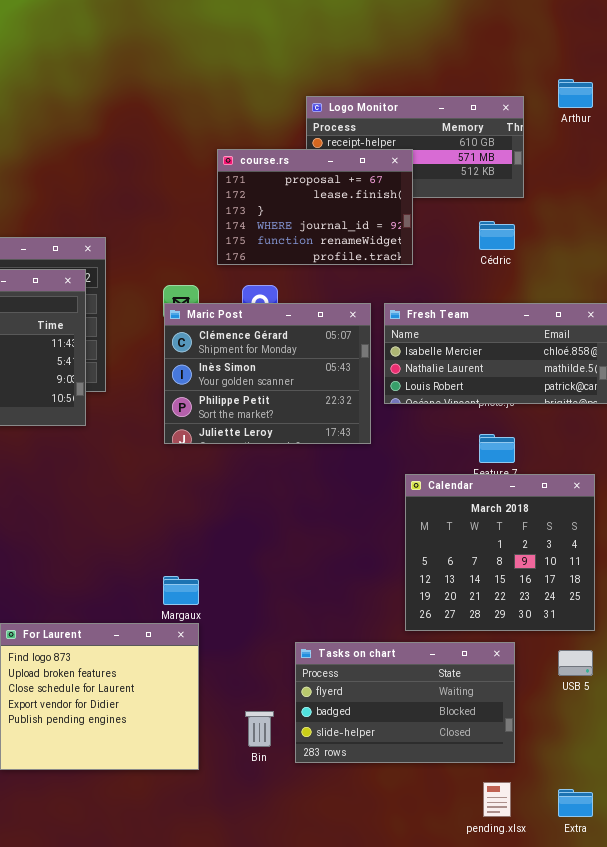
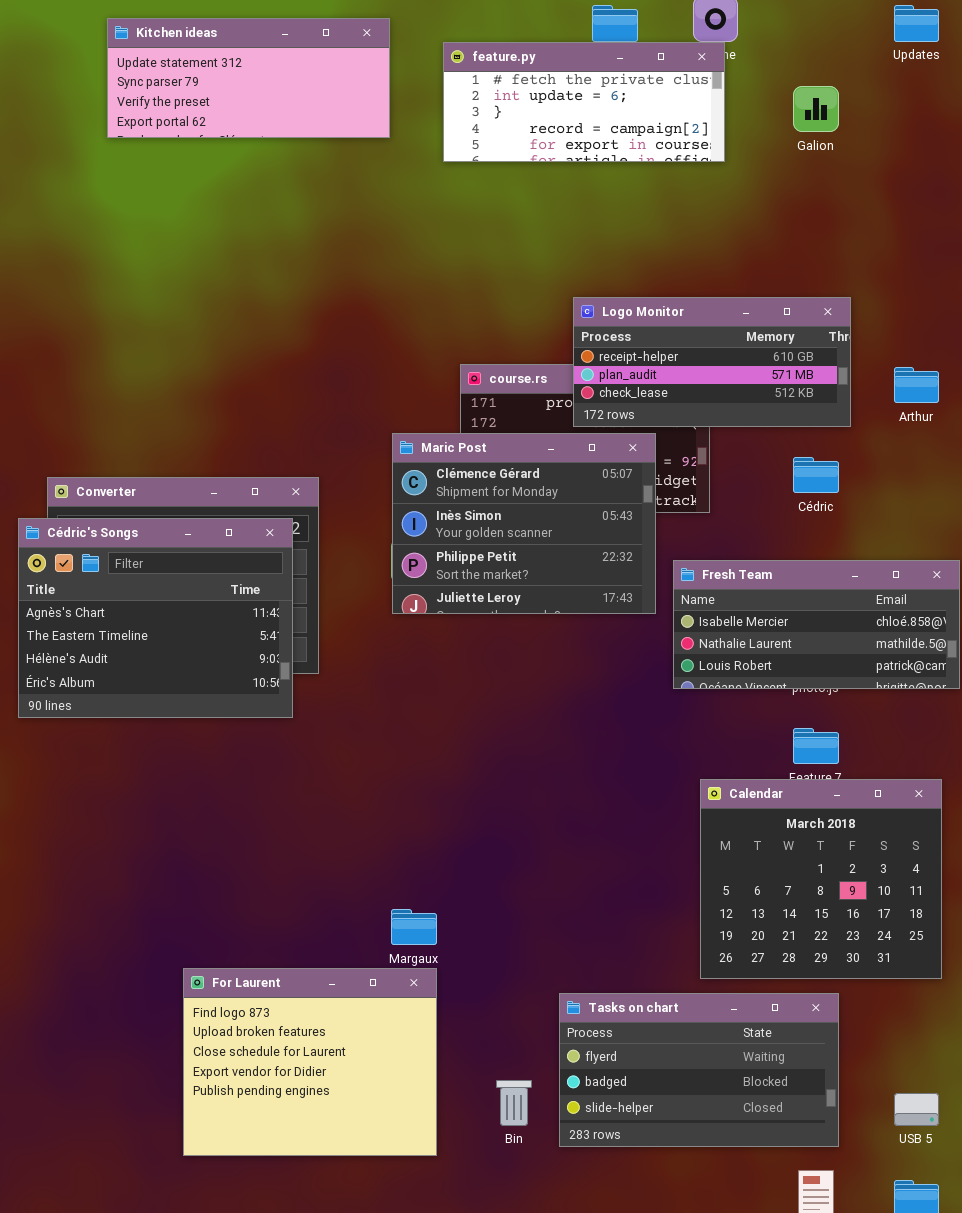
Arthur: [558,79,593,108] -> [894,367,939,403], moved
Logo Monitor: [306,96,524,198] -> [573,297,851,427], raised
Maric Post: [164,303,371,444] -> [392,433,656,614], moved
USB 5: [558,650,593,676] -> [894,1093,939,1126], moved

